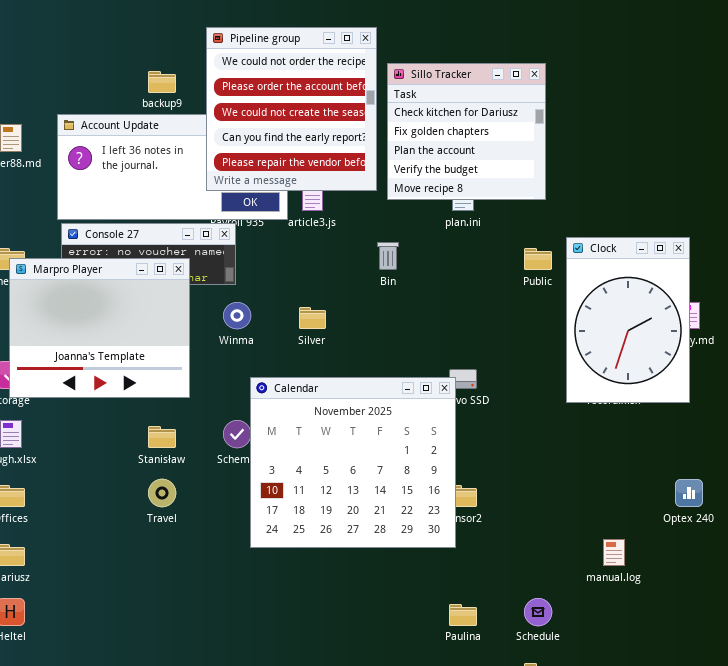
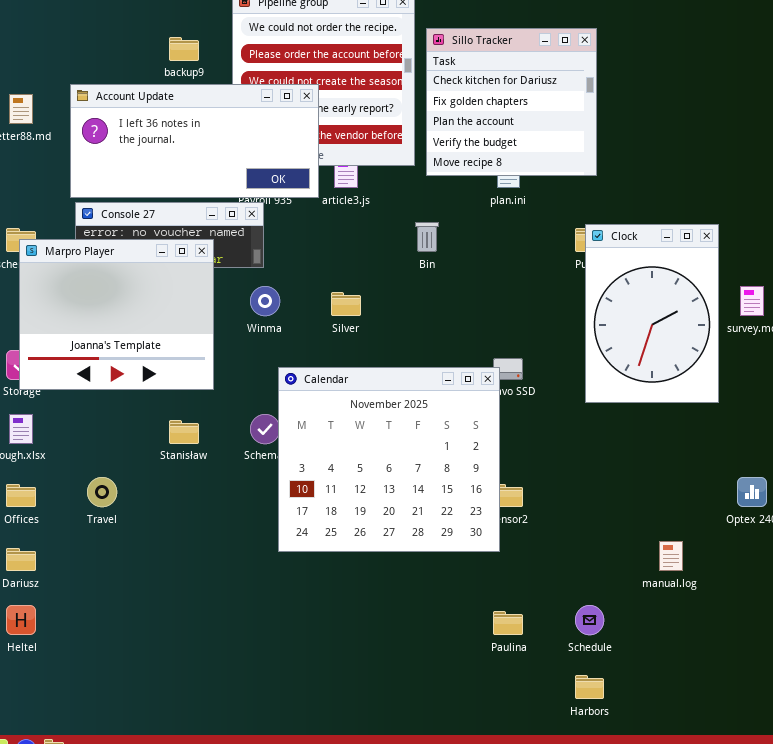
Account Update: [57,114,288,220] -> [70,84,319,198], raised
Clock: [566,237,690,403] -> [585,224,719,403], moved
Travel: [148,479,176,507] -> [87,477,117,507], moved

